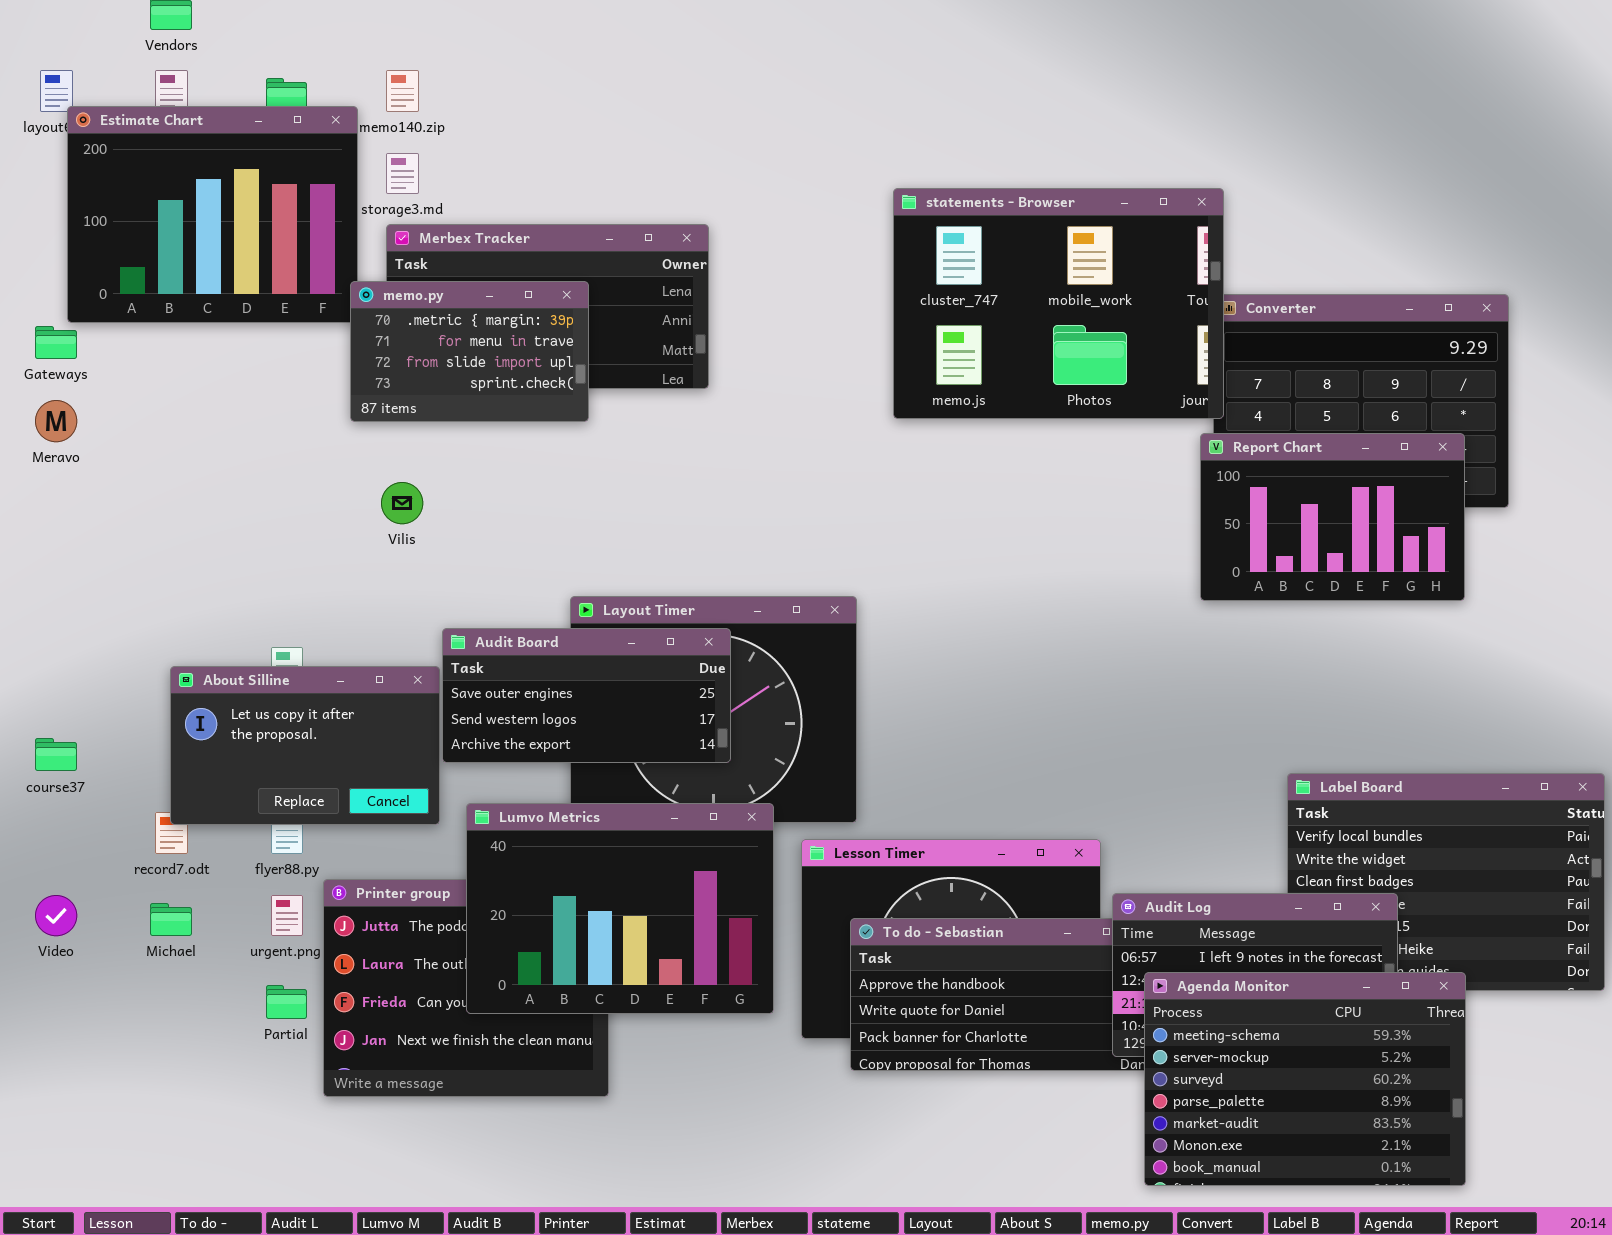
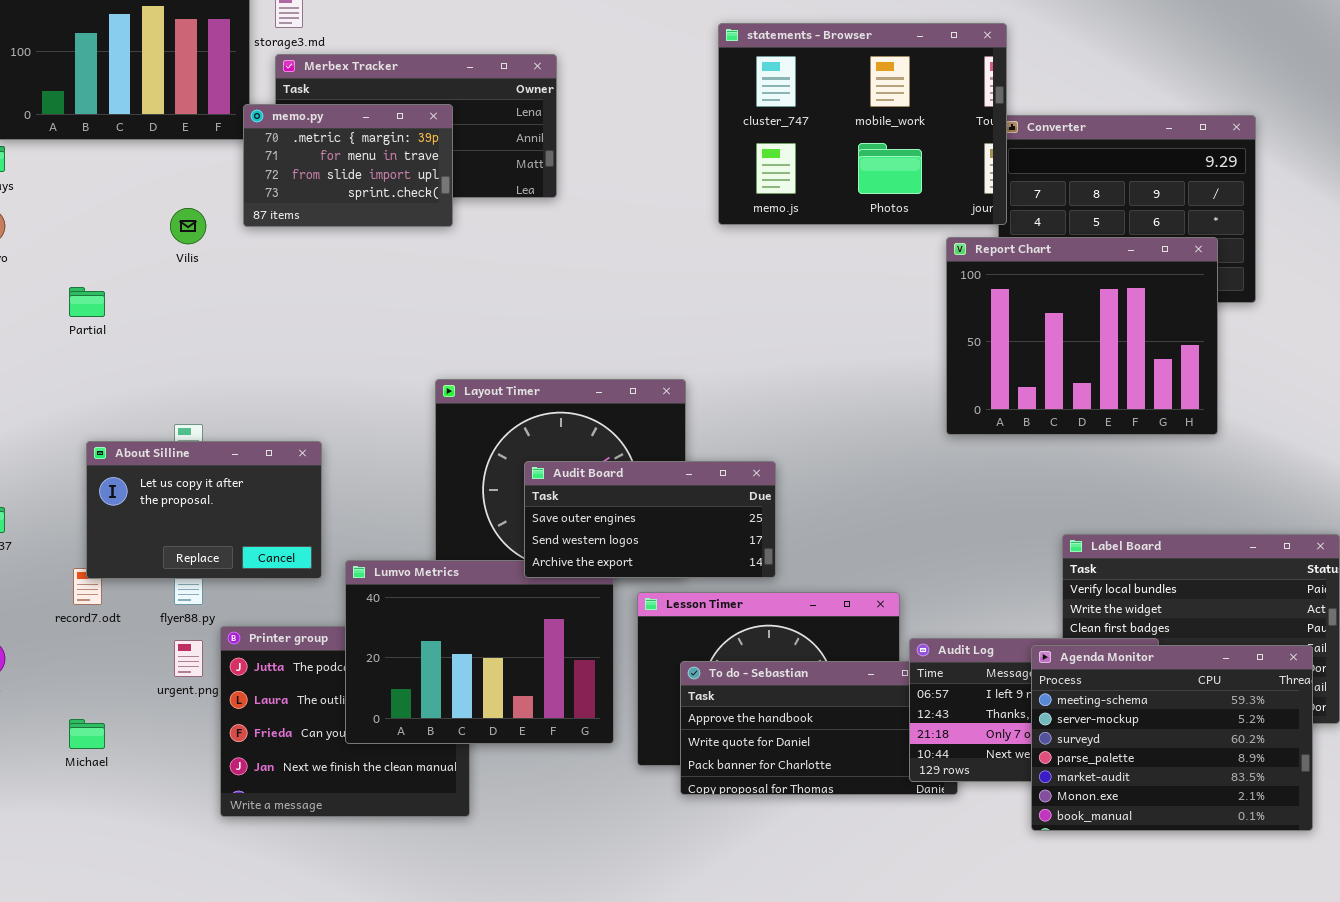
Report Chart: [1200,433,1465,601] -> [946,237,1218,435], resized
Vilis: [381,482,423,524] -> [170,208,206,244], moved
Audit Board: [442,628,731,763] -> [524,461,776,578], moved
Michael: [150,903,192,936] -> [69,719,105,749], moved
Agenda Monitor: [1144,972,1466,1186] -> [1031,645,1313,831], moved
Partial: [266,985,307,1019] -> [69,287,105,317], moved

